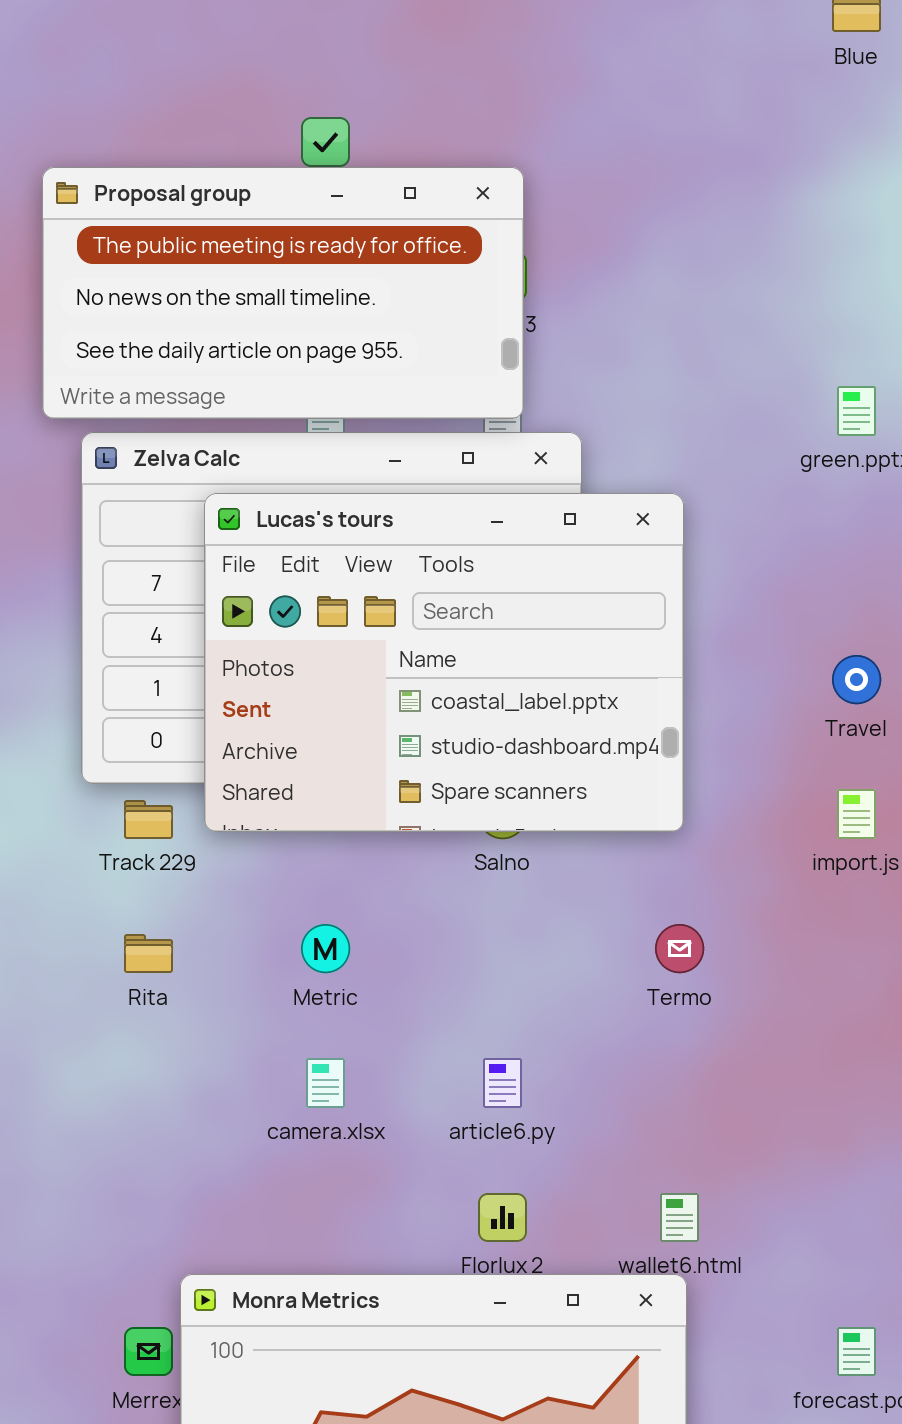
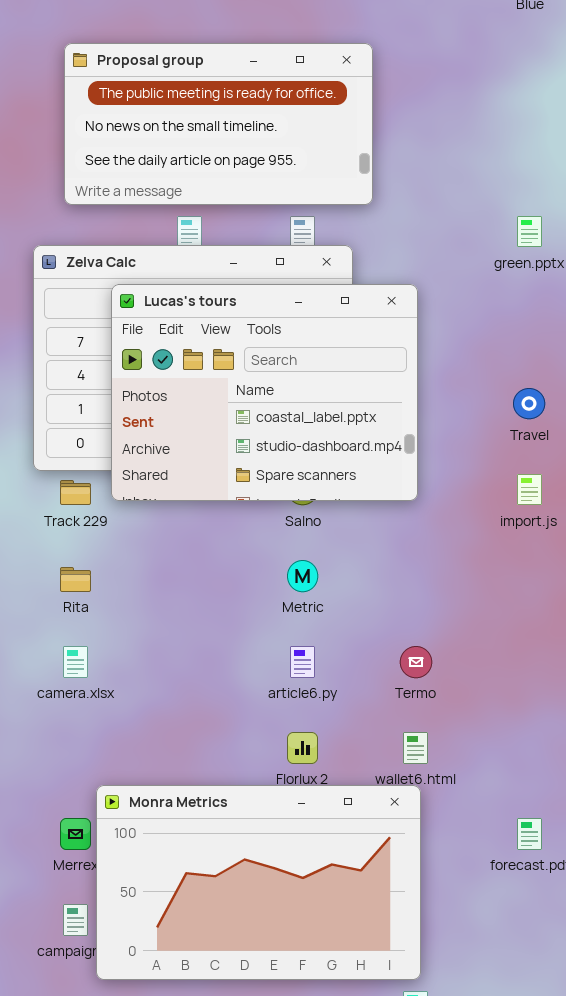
Proposal group: [42,167,524,419] -> [64,43,373,205], moved
Metric: [301,924,350,973] -> [287,560,318,592], moved
Termo: [655,924,704,973] -> [400,646,432,678], moved
camera.xlsx: [306,1058,345,1108] -> [63,646,88,678], moved

